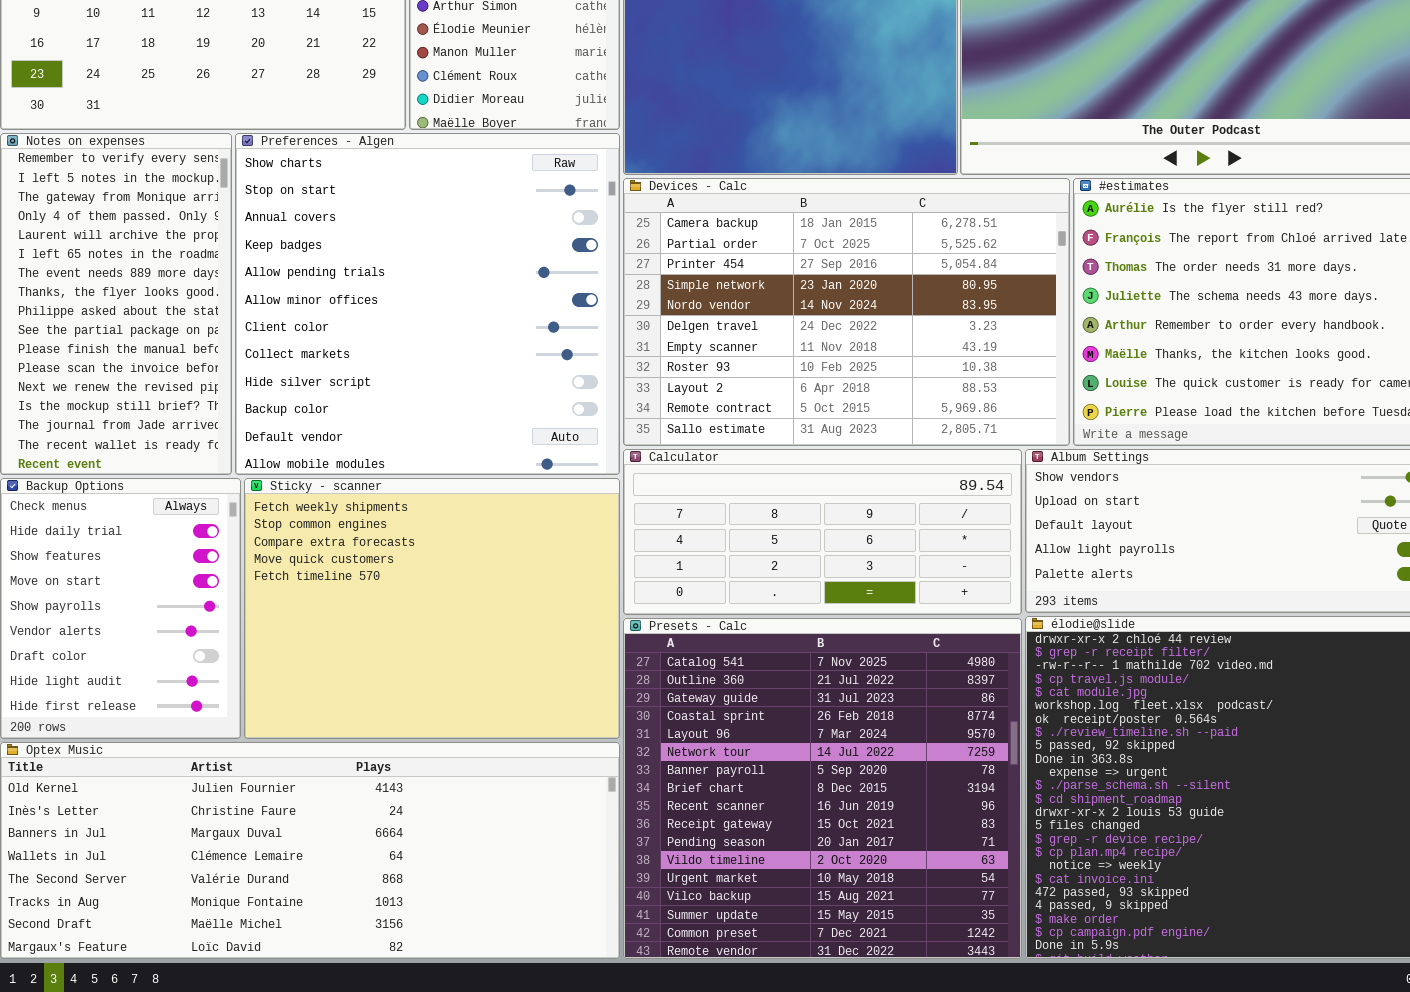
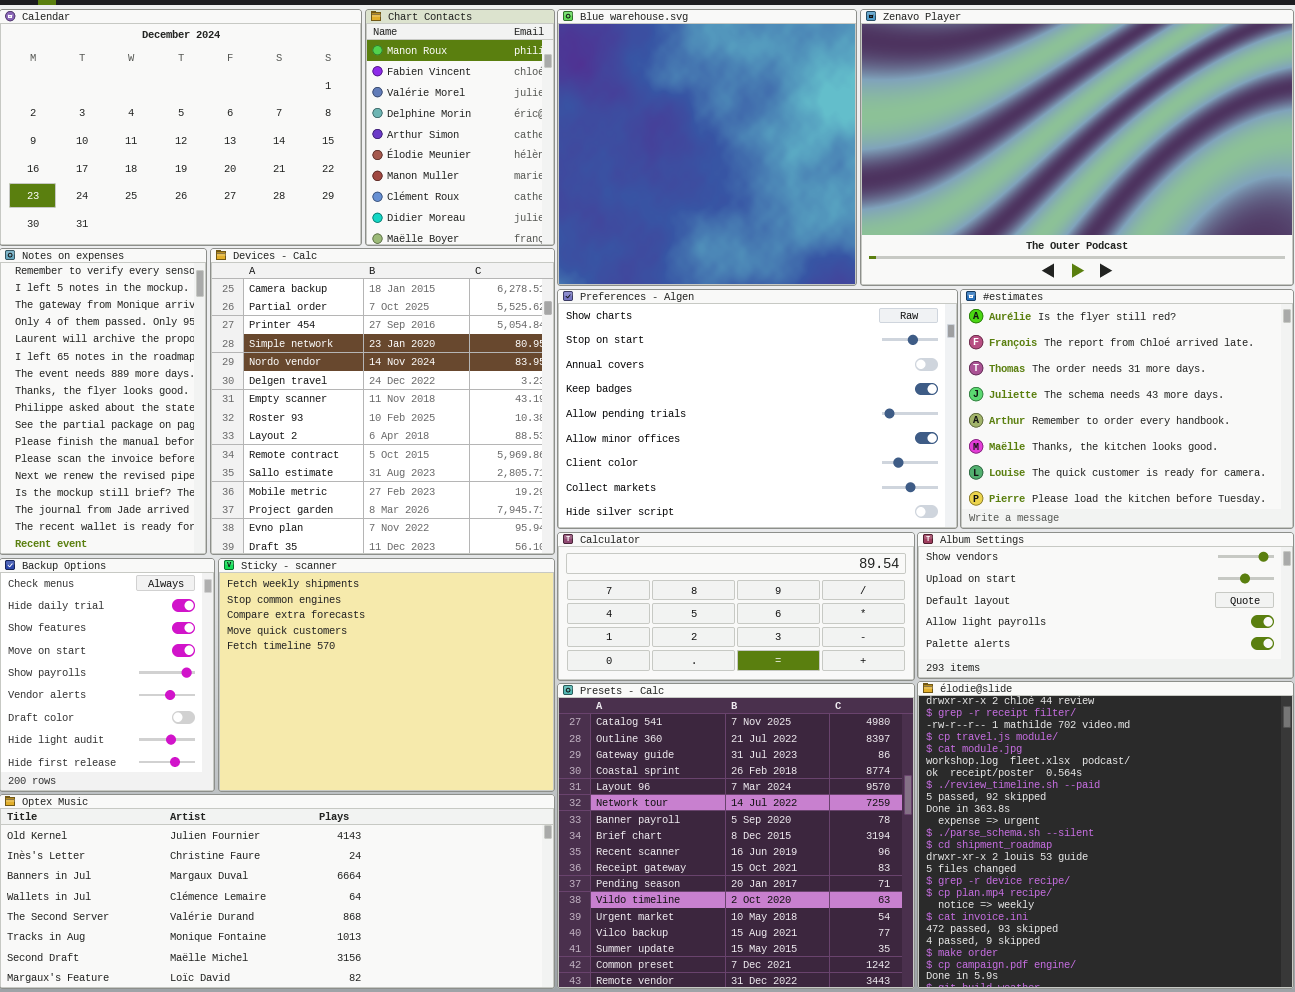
Preferences - Algen: [235,133,620,475] -> [557,289,958,529], moved, resized
Devices - Calc: [623,178,1070,446] -> [210,248,555,555], moved, resized

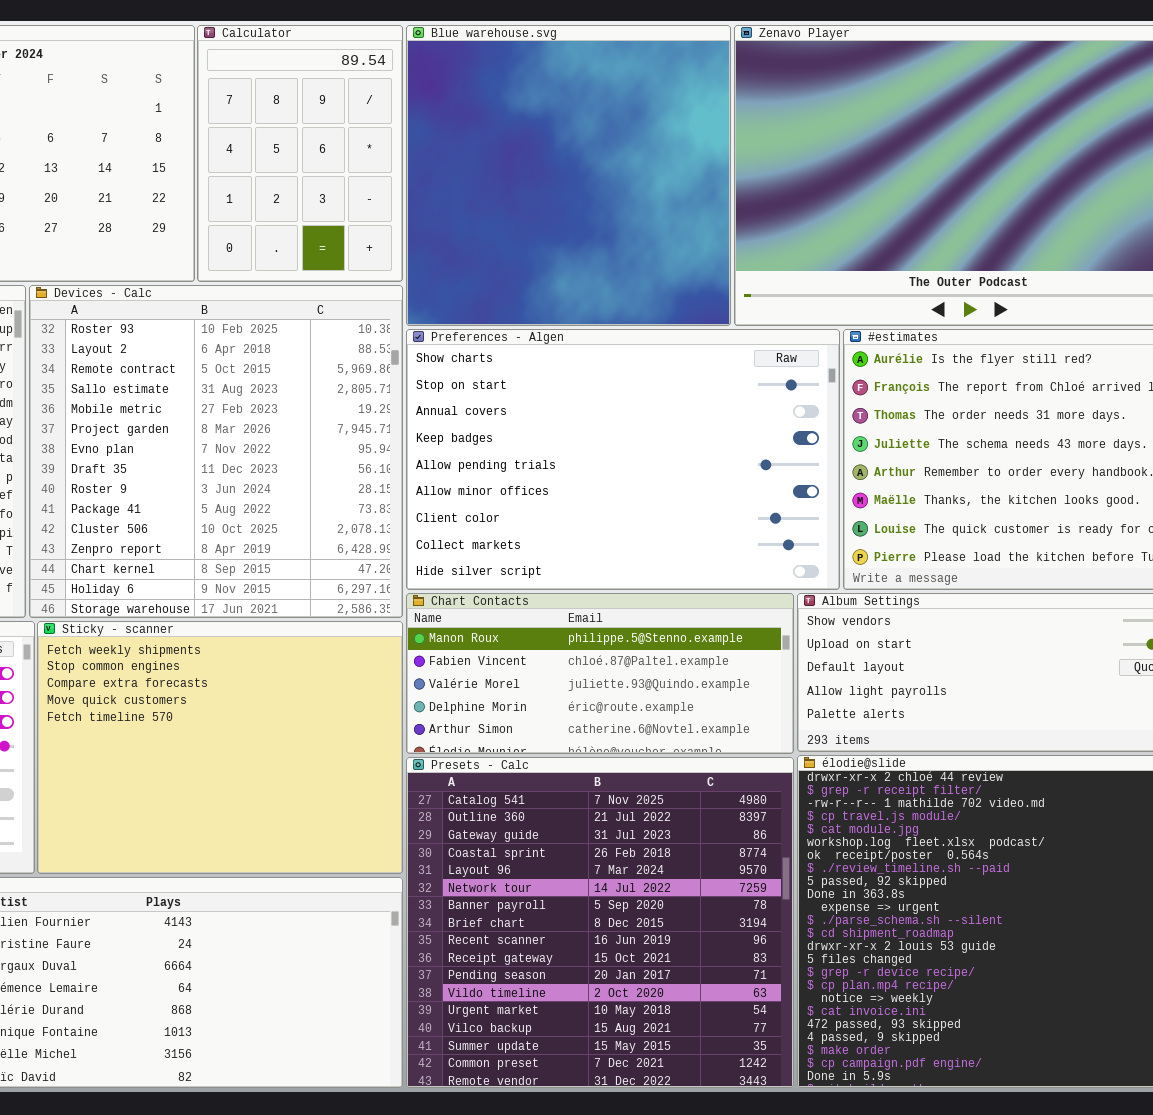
Chart Contacts: [365,9,555,246] -> [406,593,794,754], moved, resized
Devices - Calc: [210,248,555,555] -> [29,285,403,618], scrolled down 7 rows
Calculator: [557,532,915,681] -> [197,25,403,282], moved, resized

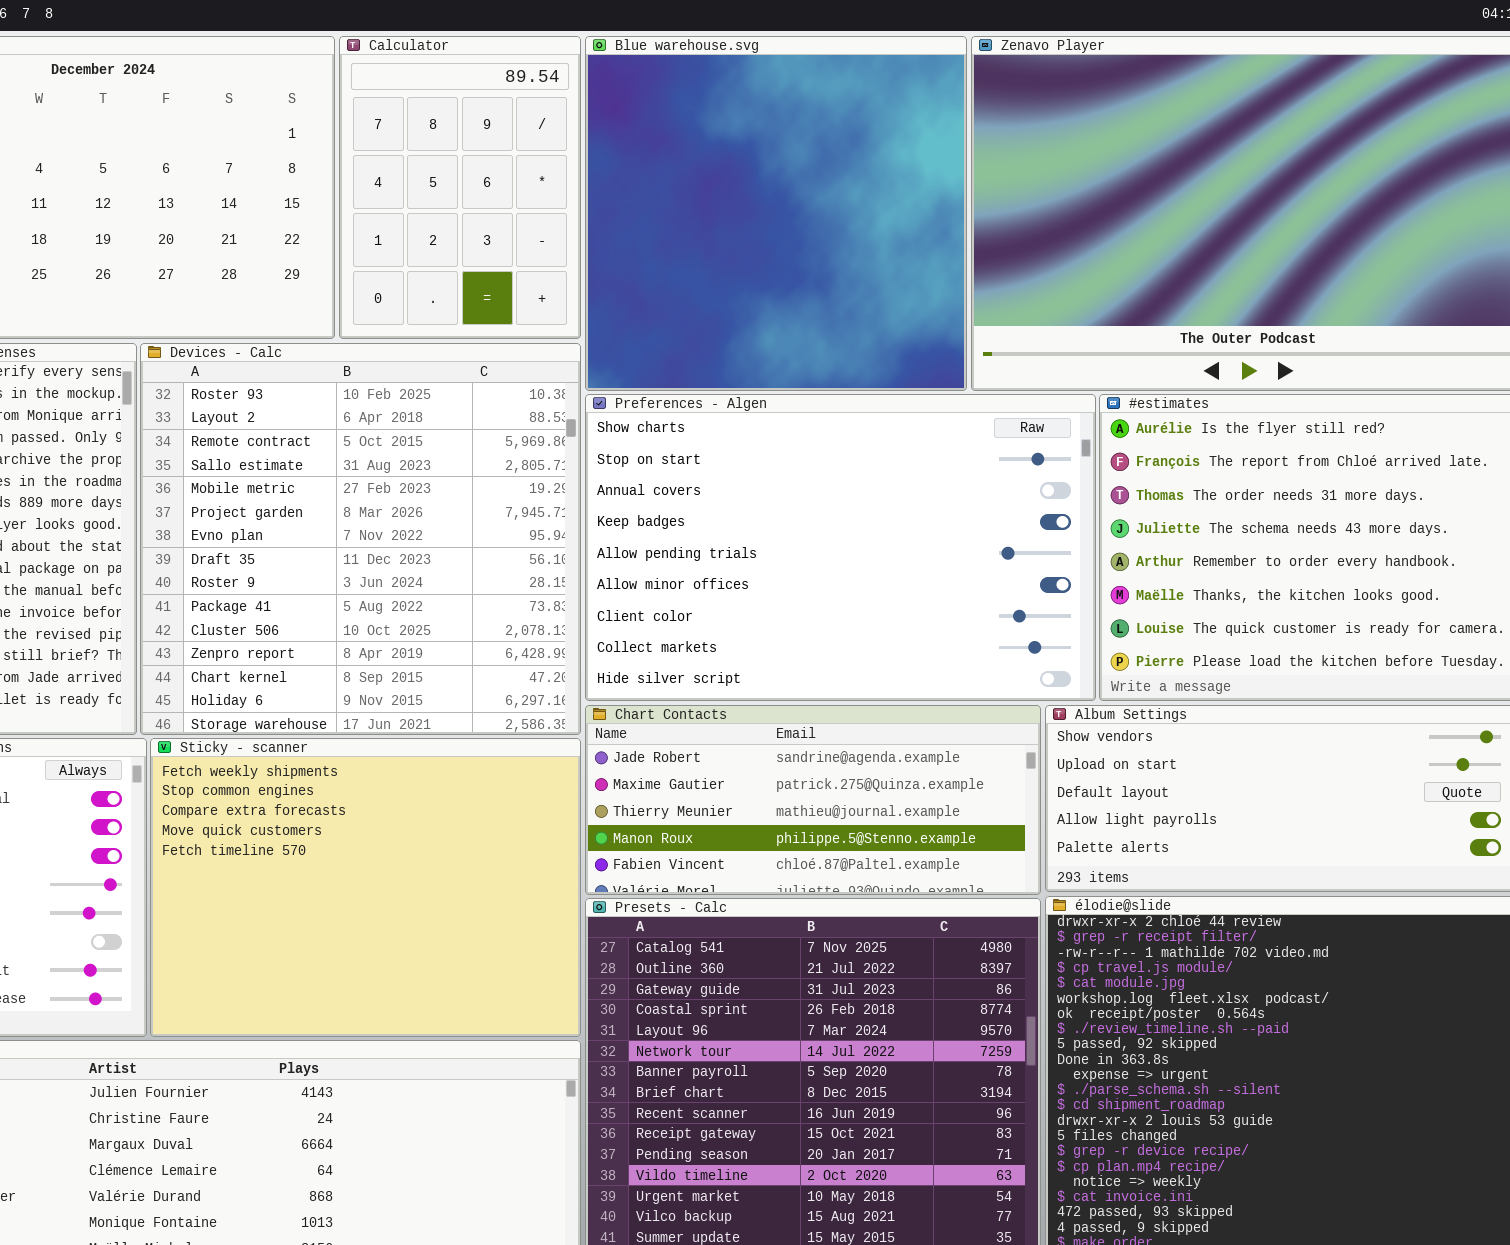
Chart Contacts: [406,593,794,754] -> [585,705,1041,895], scrolled up 3 rows

